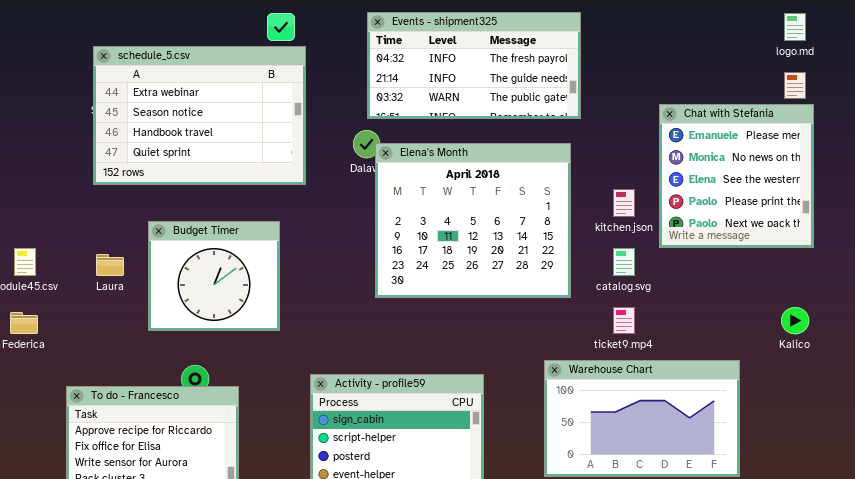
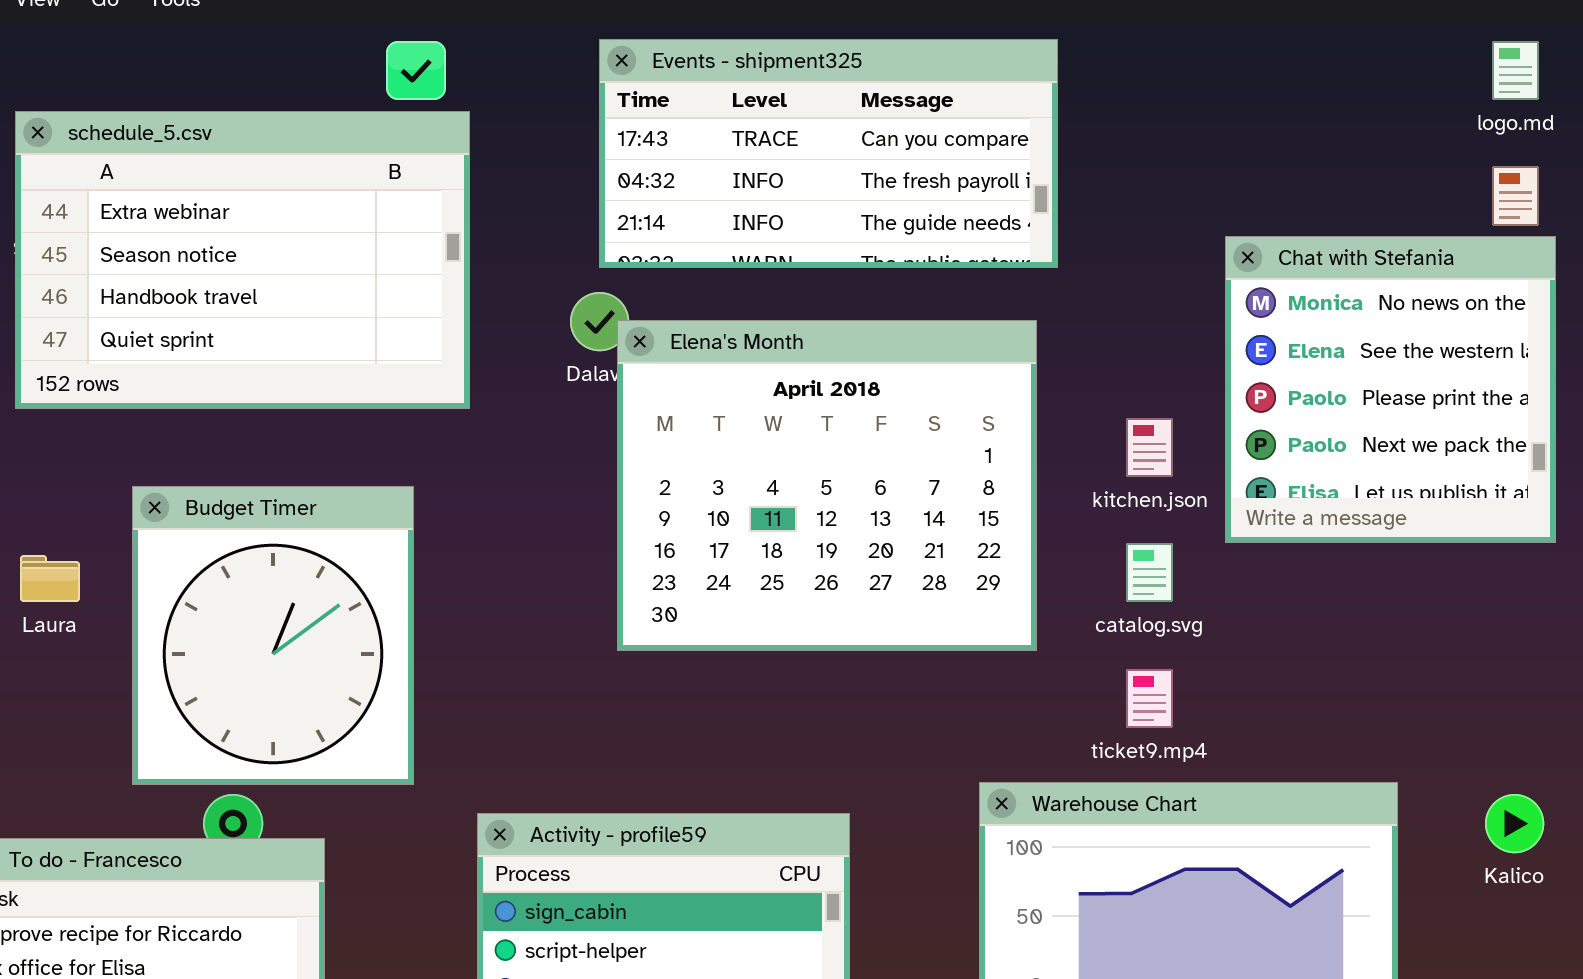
Events - shipment325: [367,12,581,119] -> [599,39,1058,268], scrolled up 1 row
Chat with Stefania: [659,104,814,248] -> [1225,236,1556,543], scrolled down 1 row
Budget Timer: [148,221,280,331] -> [132,486,414,785], resized
Kalico: [781,307,809,334] -> [1485,794,1544,853], moved

